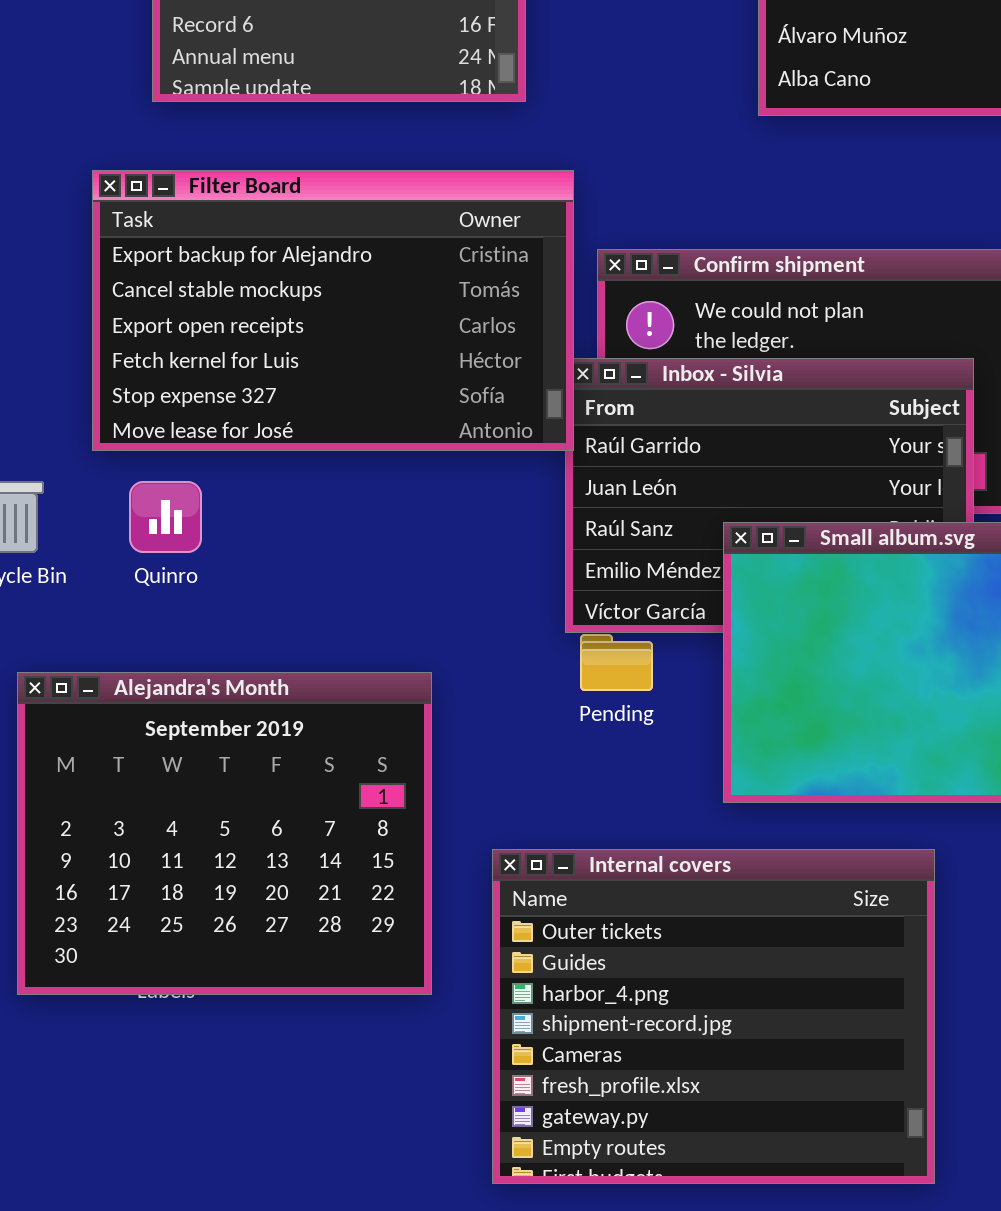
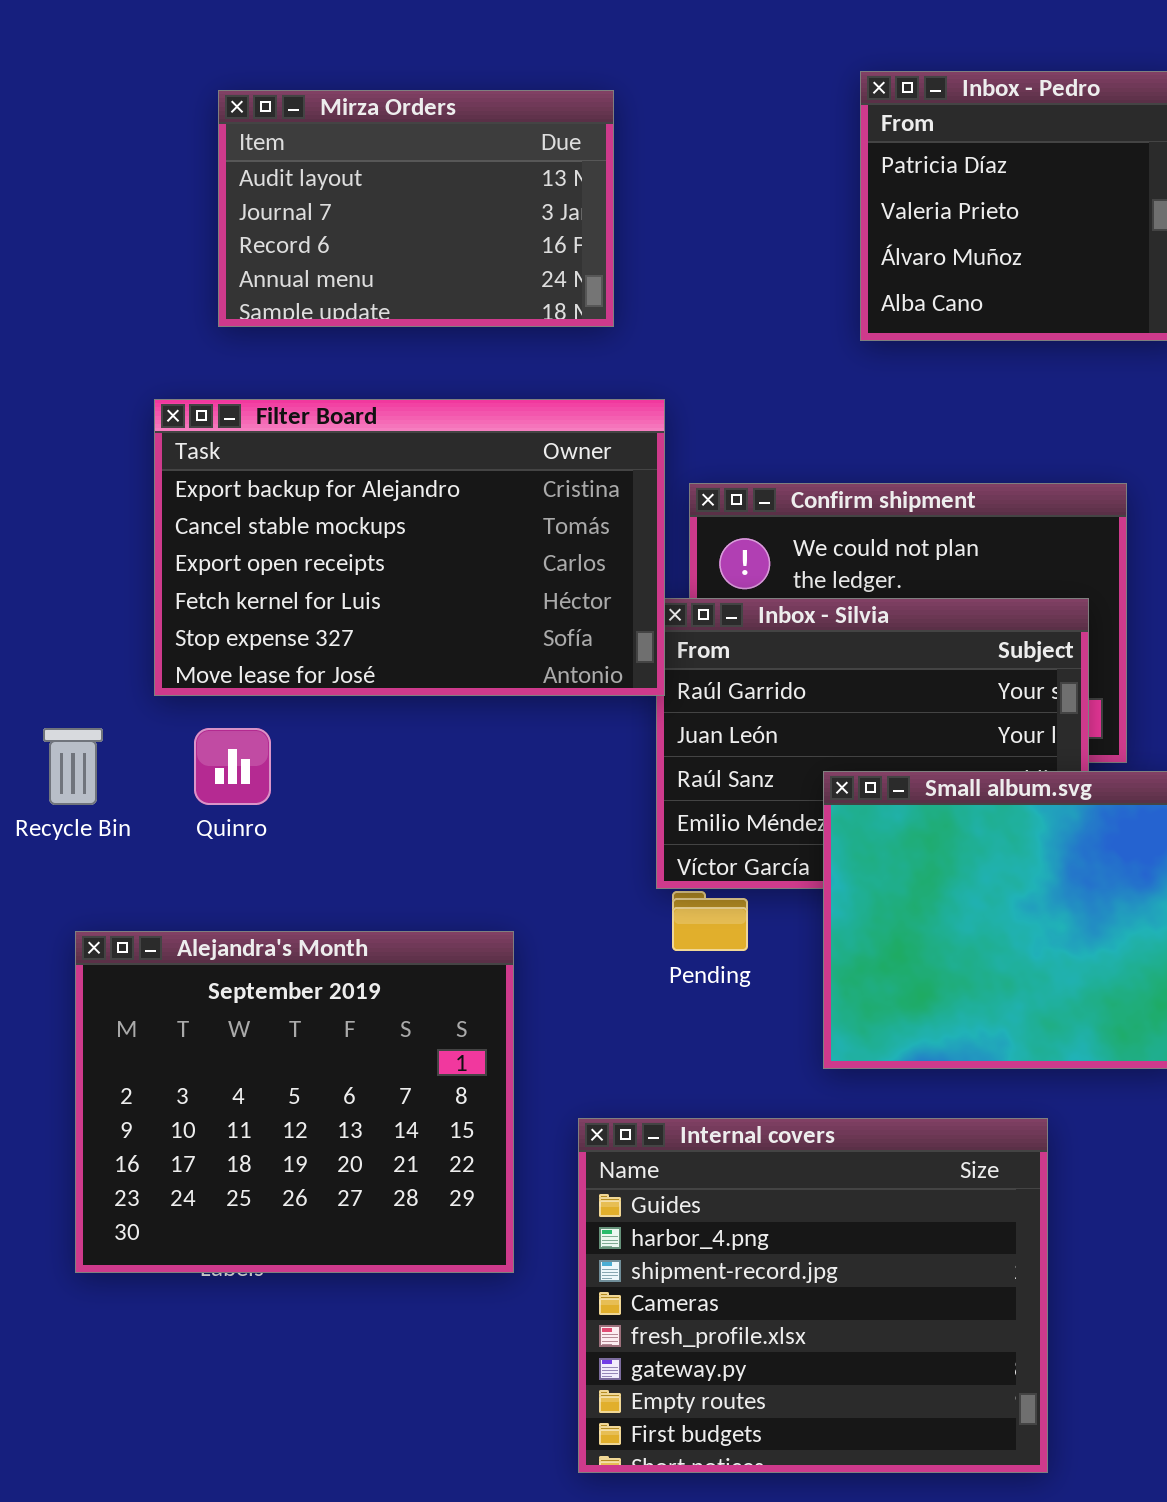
Internal covers: [492,849,935,1184] -> [578,1118,1048,1473], scrolled down 1 row

